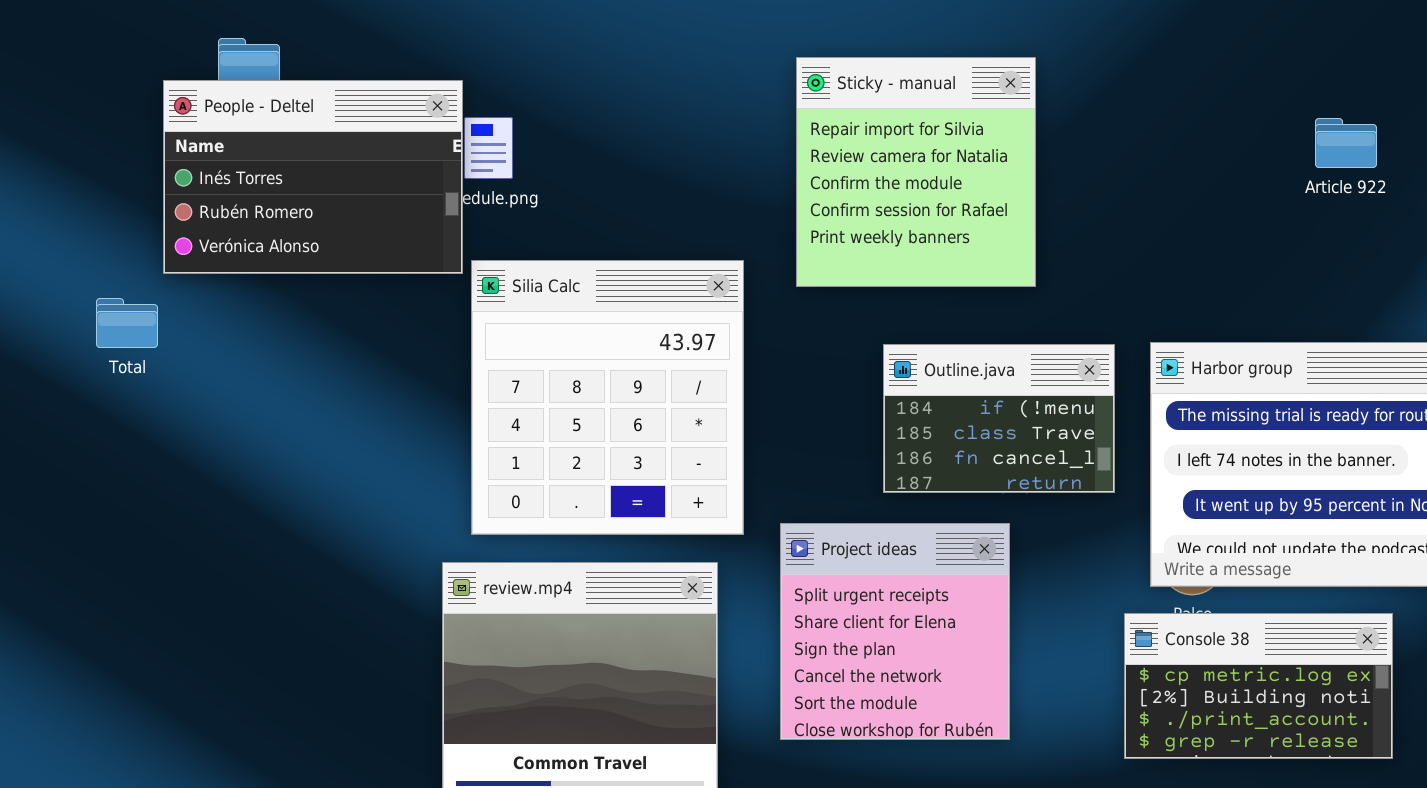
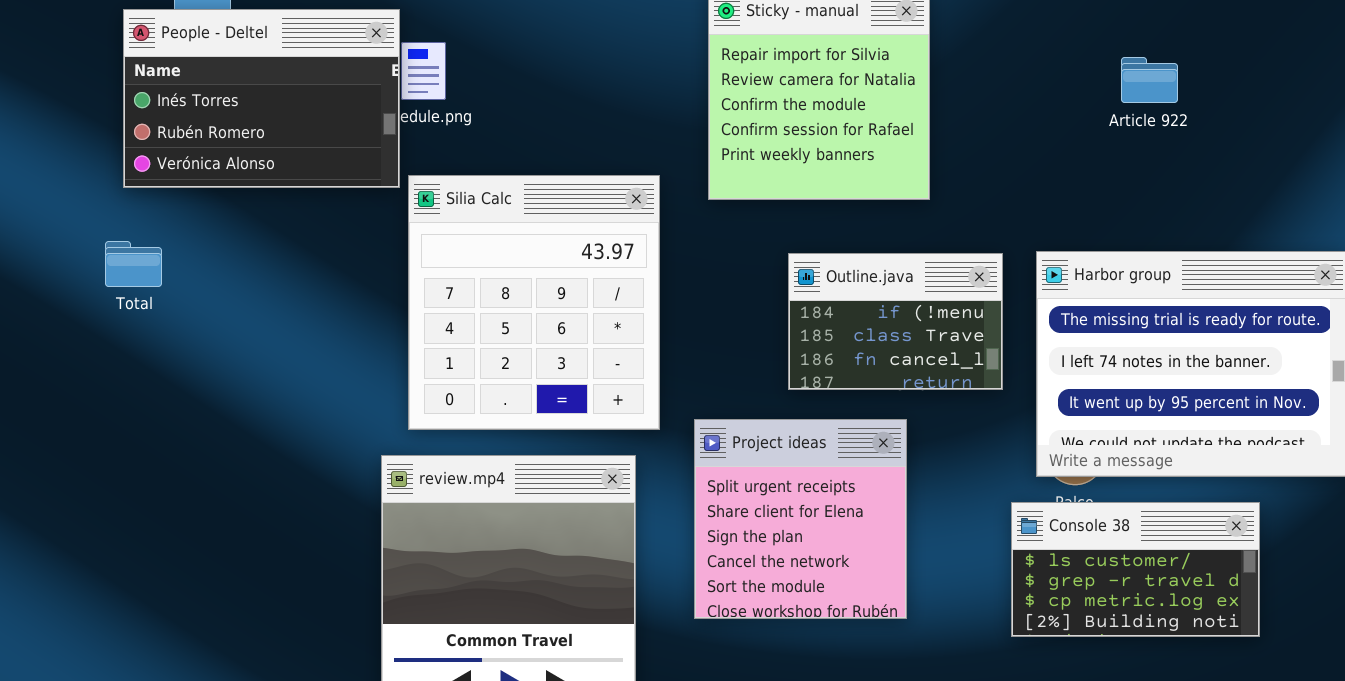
Article 922: [1315,118,1377,168] -> [1121,57,1178,103], moved
Total: [96,298,158,348] -> [105,241,162,287], moved
Console 38: [1124,613,1393,759] -> [1011,502,1260,637], scrolled up 2 rows

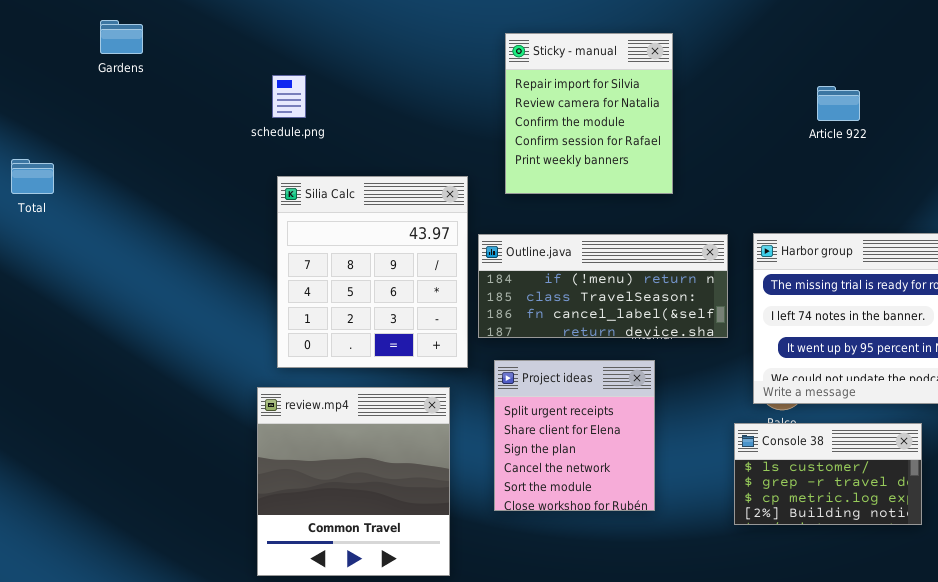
People - Deltel: [123,9,400,188] -> none, closed
Total: [105,241,162,287] -> [11,159,54,194], moved
Outline.java: [788,253,1003,390] -> [478,234,728,338], resized

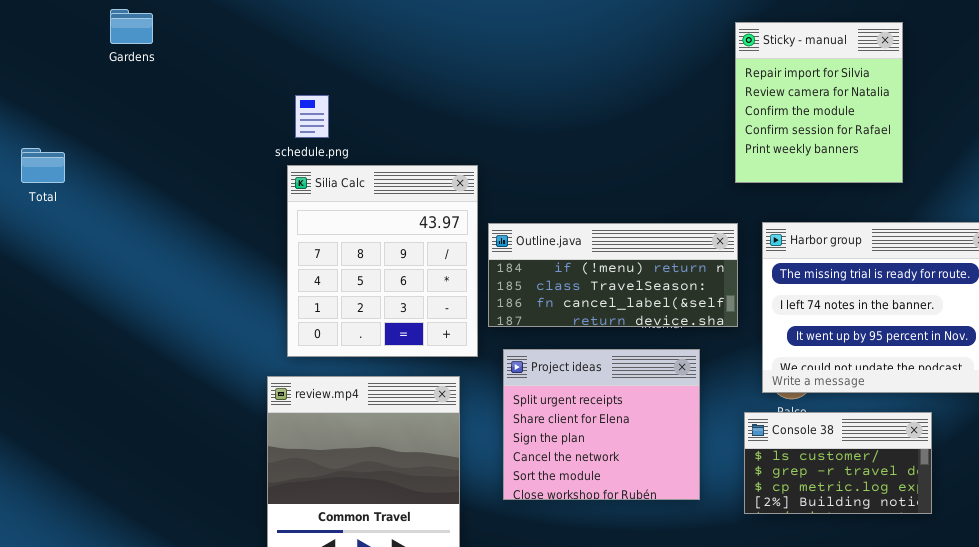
Sticky - manual: [505,33,673,194] -> [735,22,903,183], moved
schedule.png: [272,75,306,118] -> [295,95,329,138], moved
Project ideas: [494,360,655,511] -> [503,349,700,500], resized

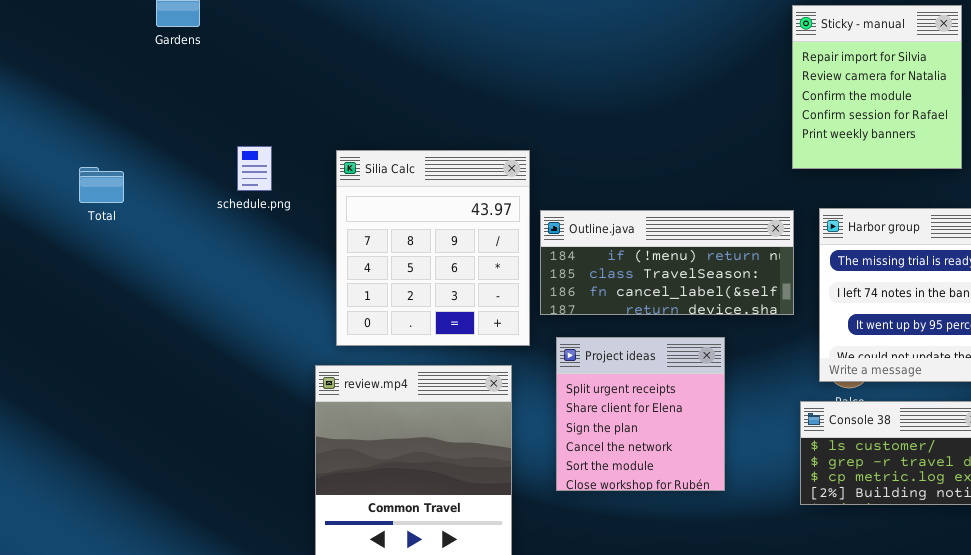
schedule.png: [295,95,329,138] -> [237,146,272,191], moved
Total: [21,148,65,183] -> [79,167,124,203], moved
Project ideas: [503,349,700,500] -> [556,337,725,491], resized

